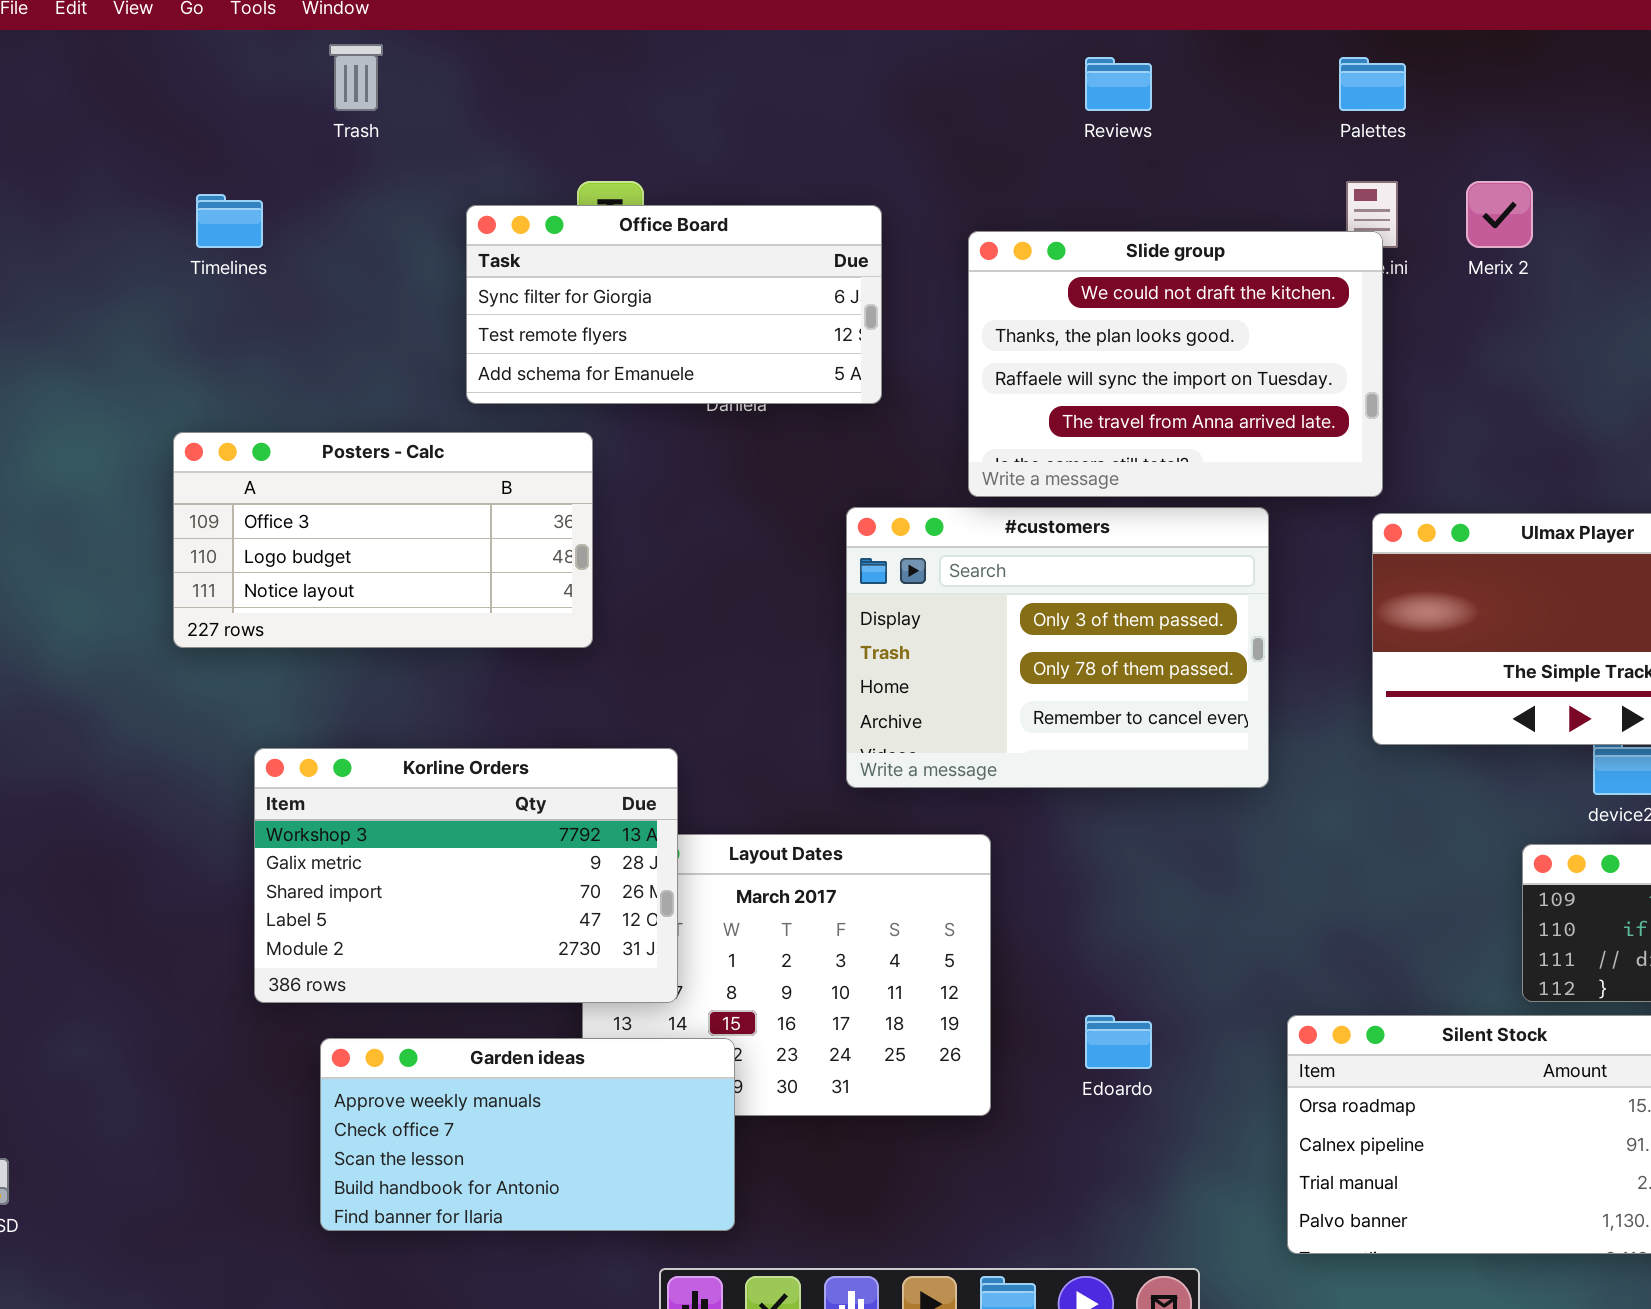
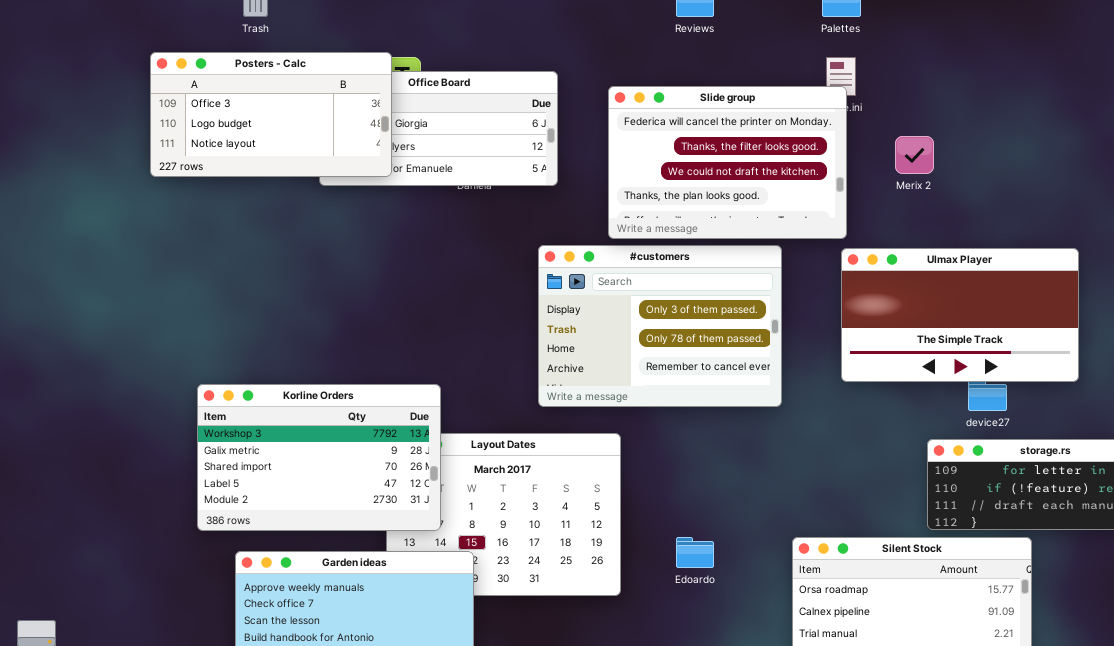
Merix 2: [1466,181,1533,248] -> [895,136,934,174], moved
Slide group: [968,231,1383,497] -> [608,86,847,239], scrolled up 2 rows
Posters - Calc: [173,432,593,648] -> [150,52,392,177], moved

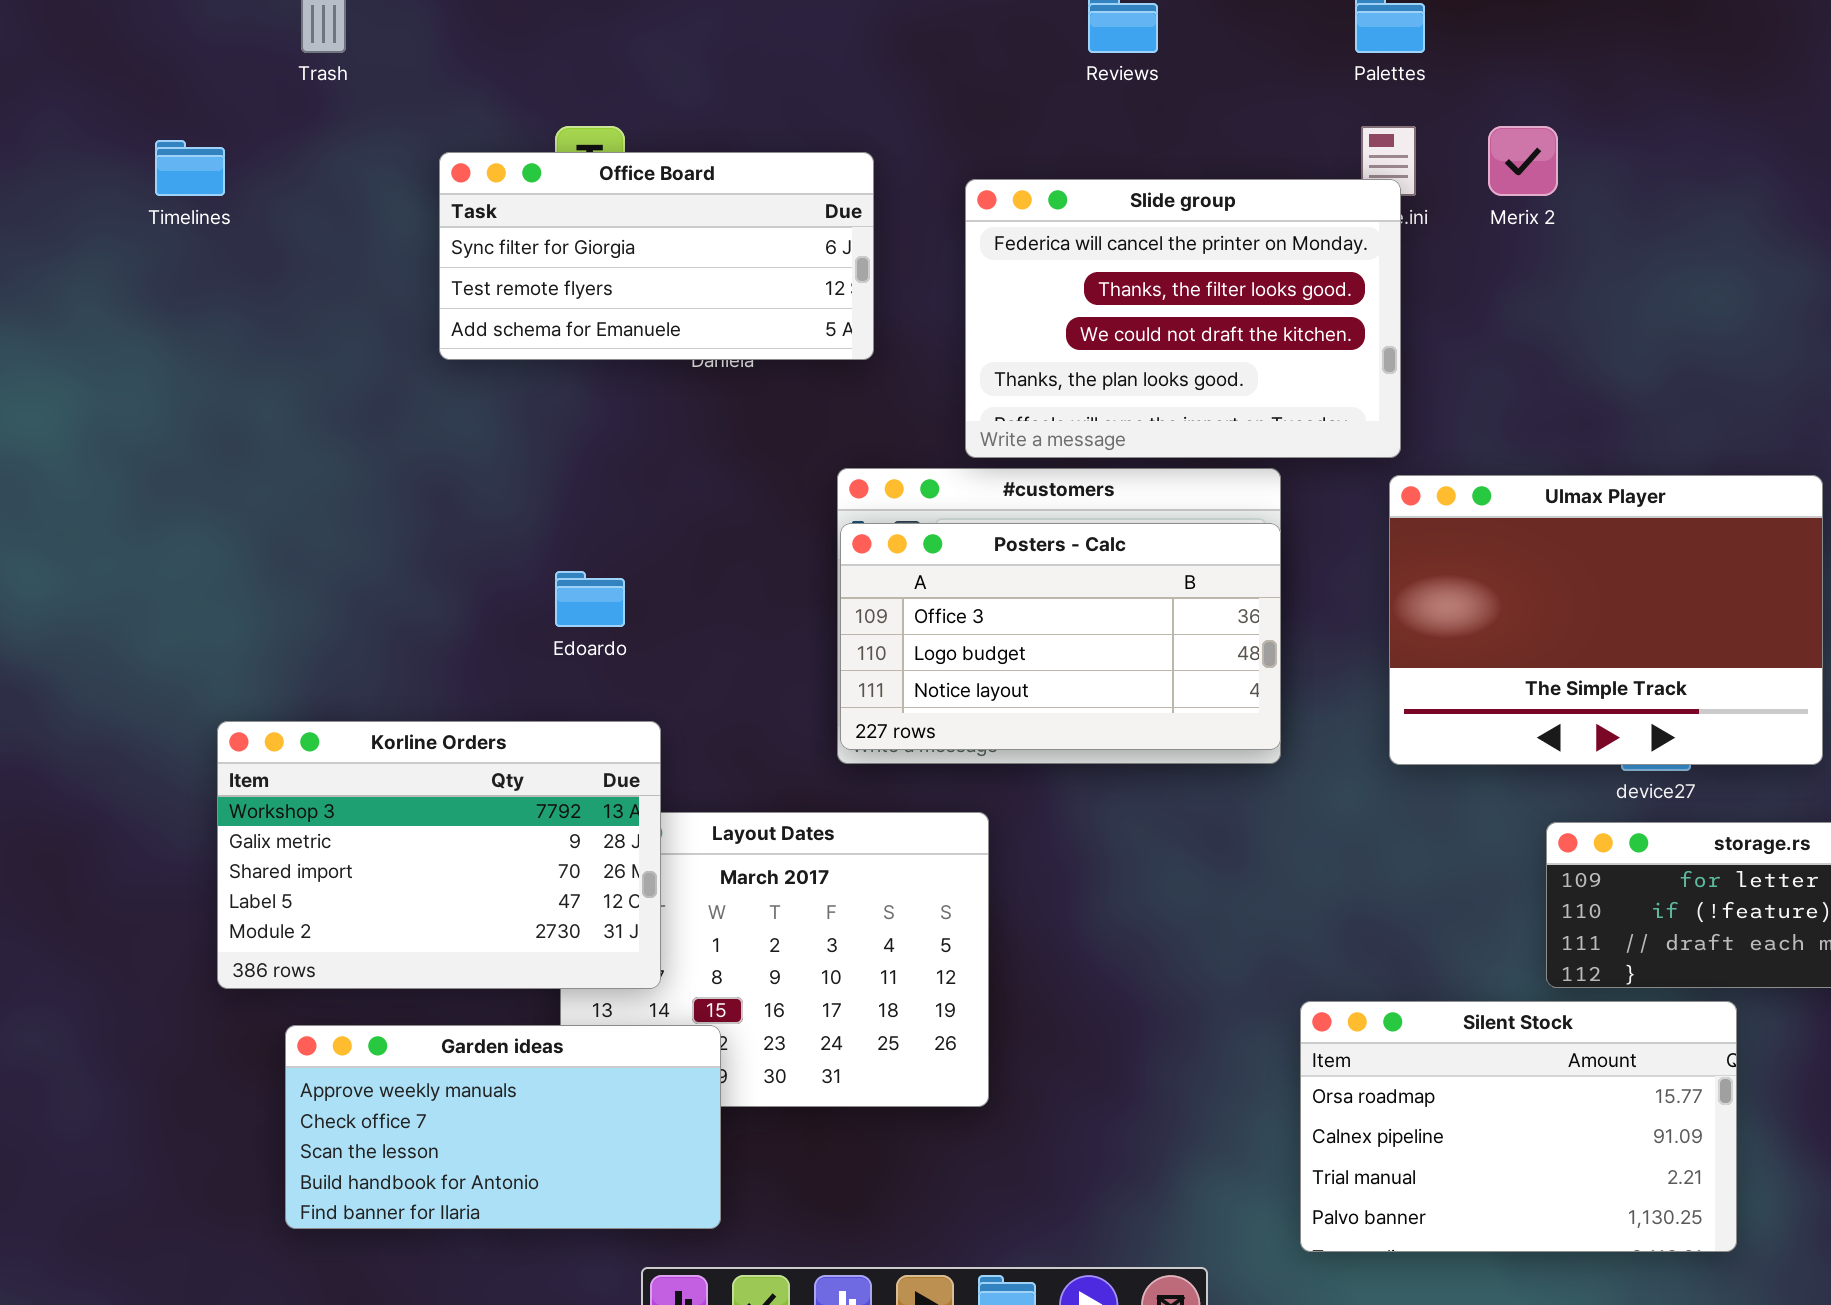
Posters - Calc: [150,52,392,177] -> [840,523,1281,750], moved
Merix 2: [895,136,934,174] -> [1488,126,1558,196], moved
Ulmax Player: [841,248,1079,382] -> [1389,475,1823,765], resized
Edoardo: [676,537,714,568] -> [555,571,625,627], moved

